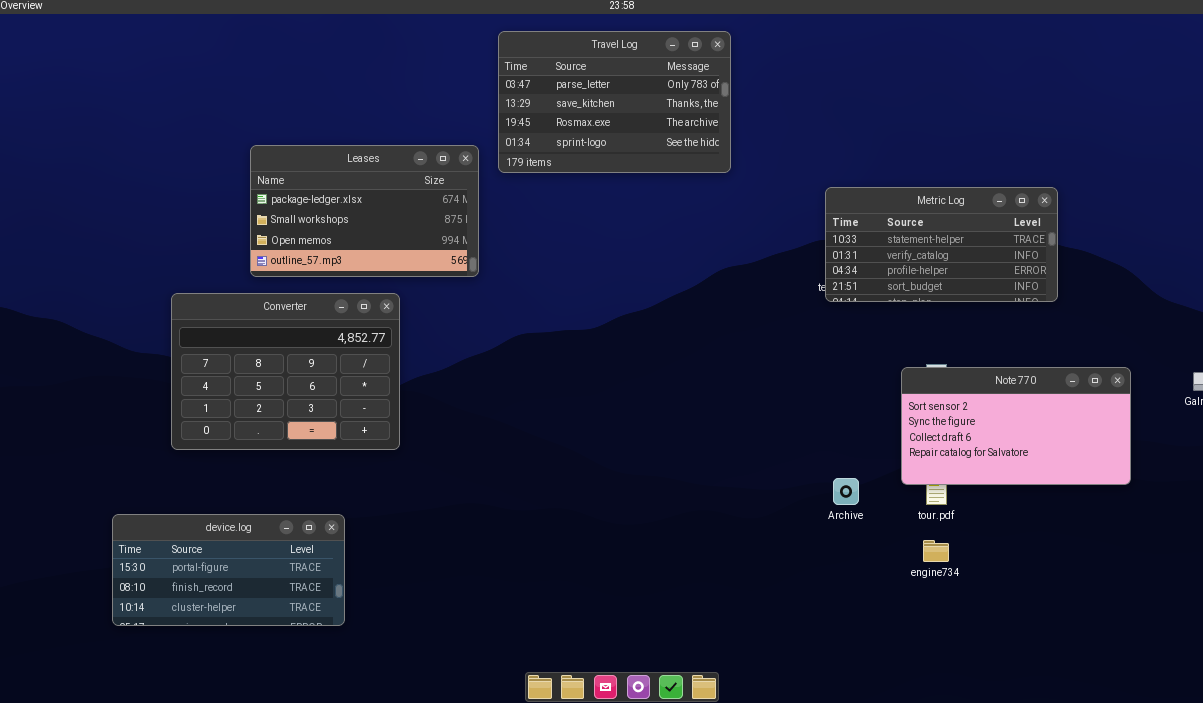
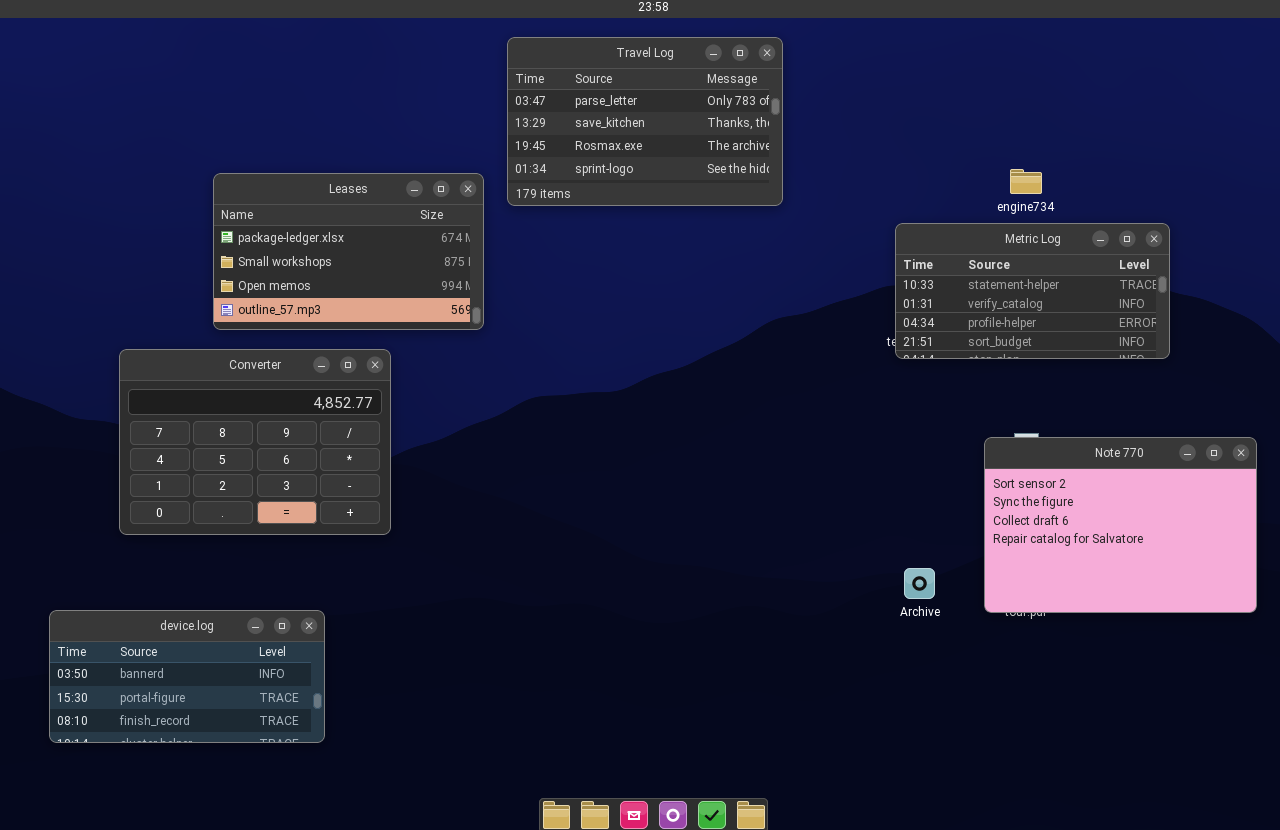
Note 770: [901,367,1131,485] -> [984,437,1257,613], resized
device.log: [112,514,345,626] -> [49,610,325,743], scrolled up 1 row
engine734: [923,540,949,562] -> [1010,169,1042,194], moved

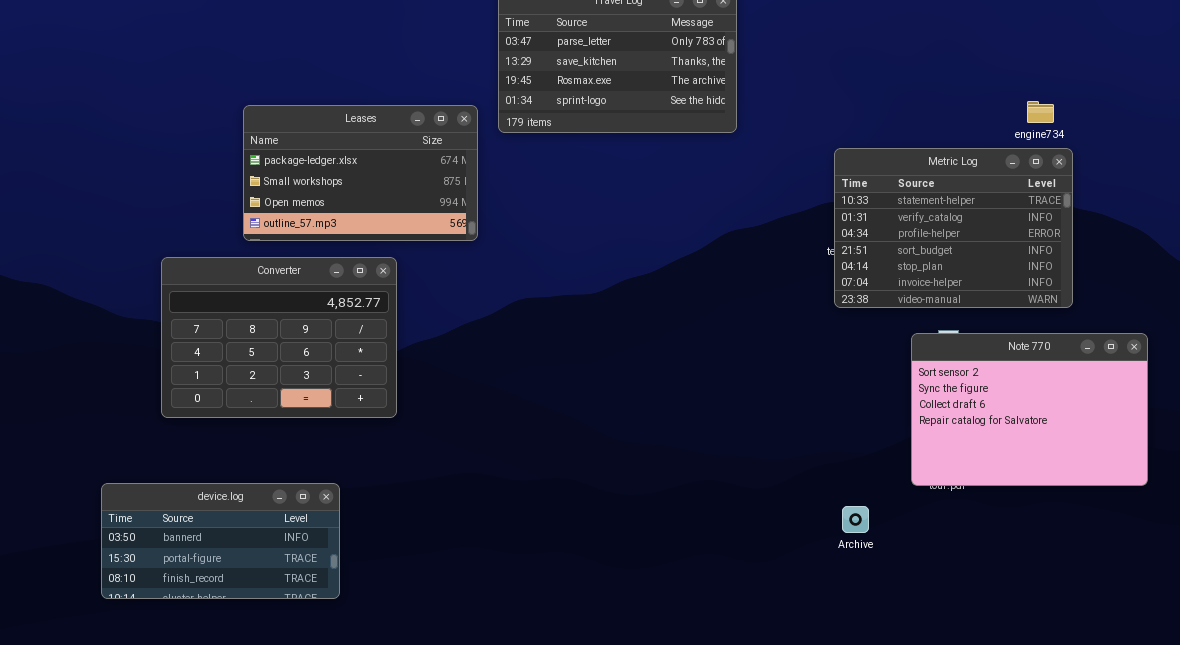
engine734: [1010,169,1042,194] -> [1027,101,1054,123], moved
Metric Log: [895,223,1170,359] -> [834,148,1073,308], resized
Archive: [904,568,935,599] -> [842,506,869,533], moved

